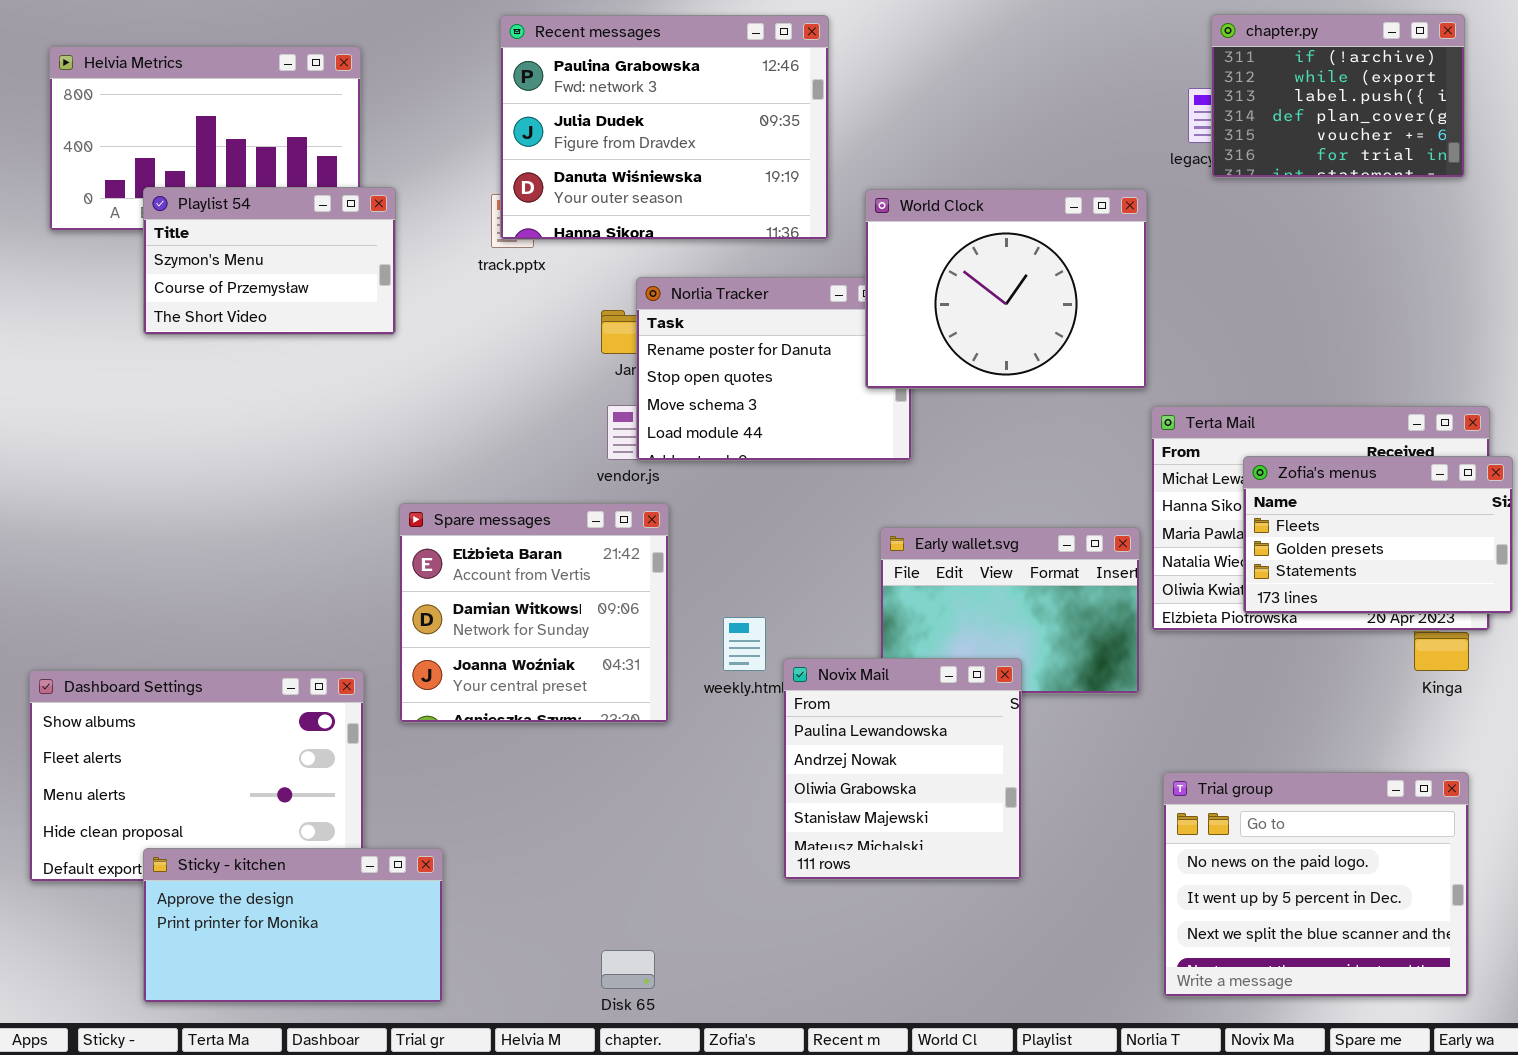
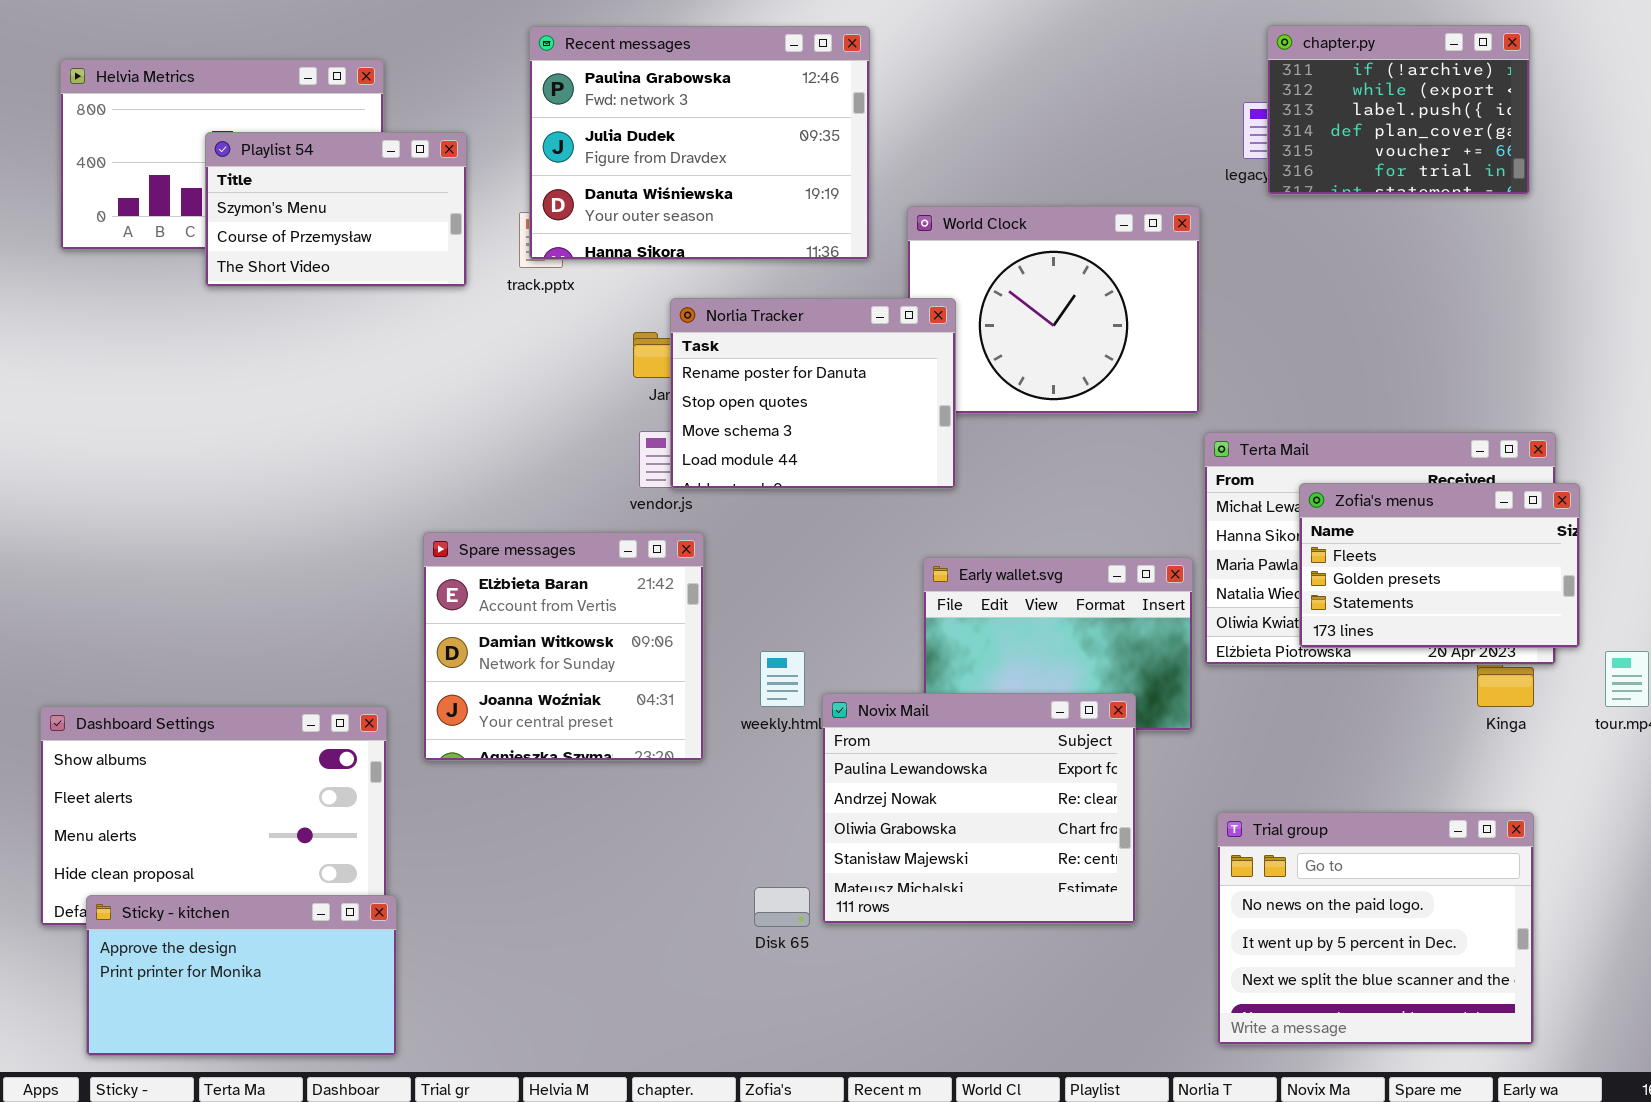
Playlist 54: [143,187,396,335] -> [205,132,467,287], moved
Norlia Tracker: [636,277,912,461] -> [670,298,956,489], raised
Novix Mail: [783,658,1022,880] -> [822,693,1136,924], resized
Sticky - kitchen: [143,848,443,1003] -> [86,895,397,1056], moved
Disk 65: [601,950,655,989] -> [754,887,810,927], moved

